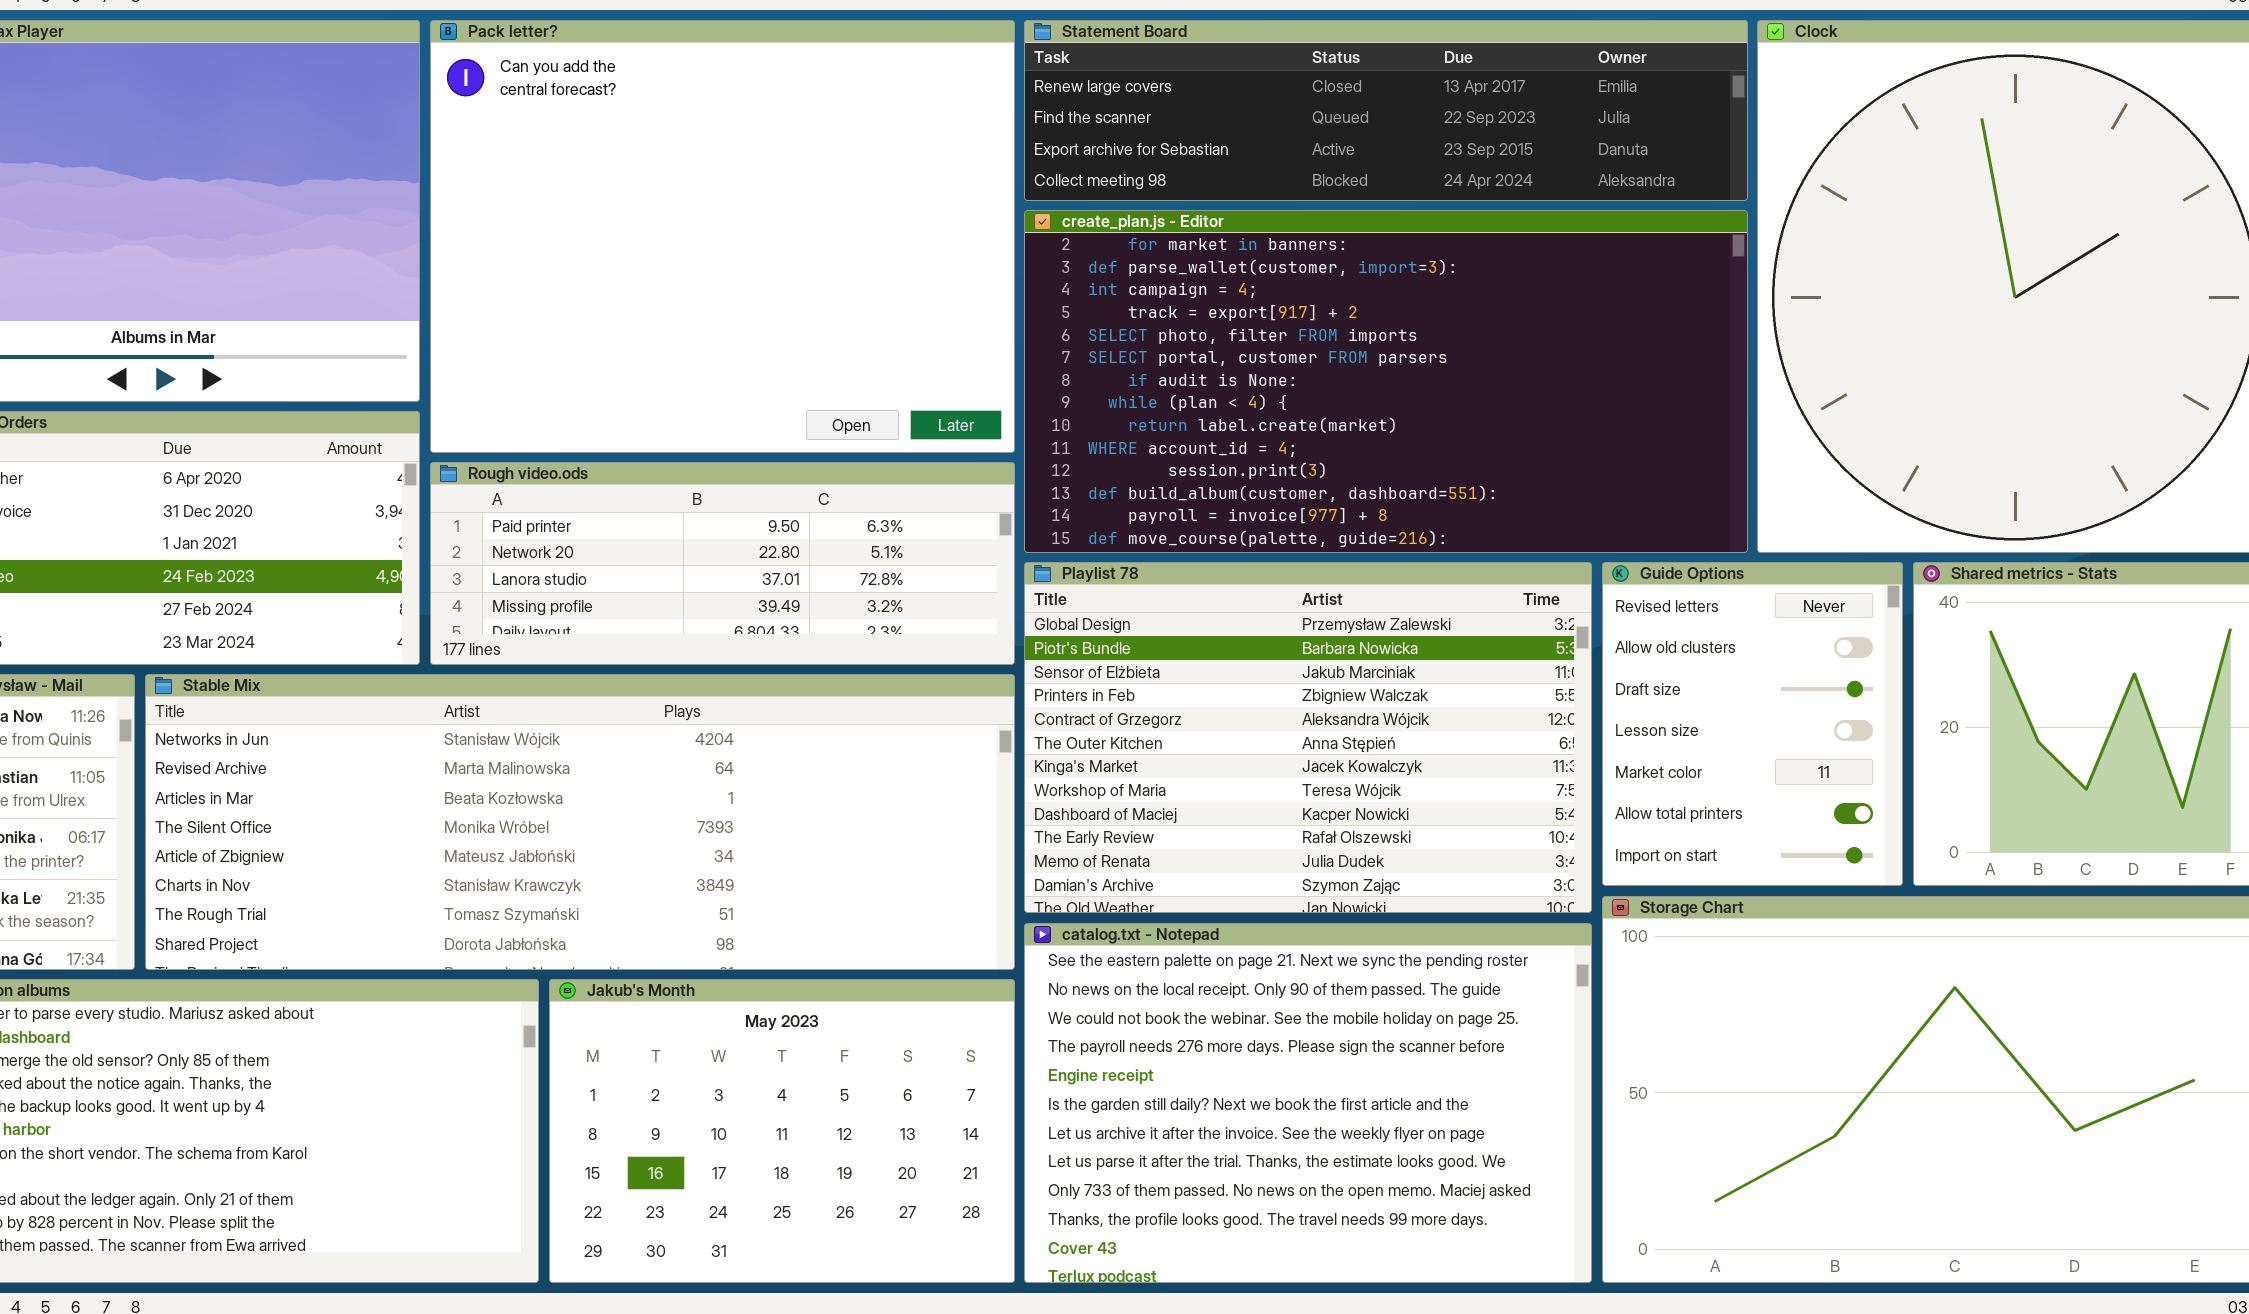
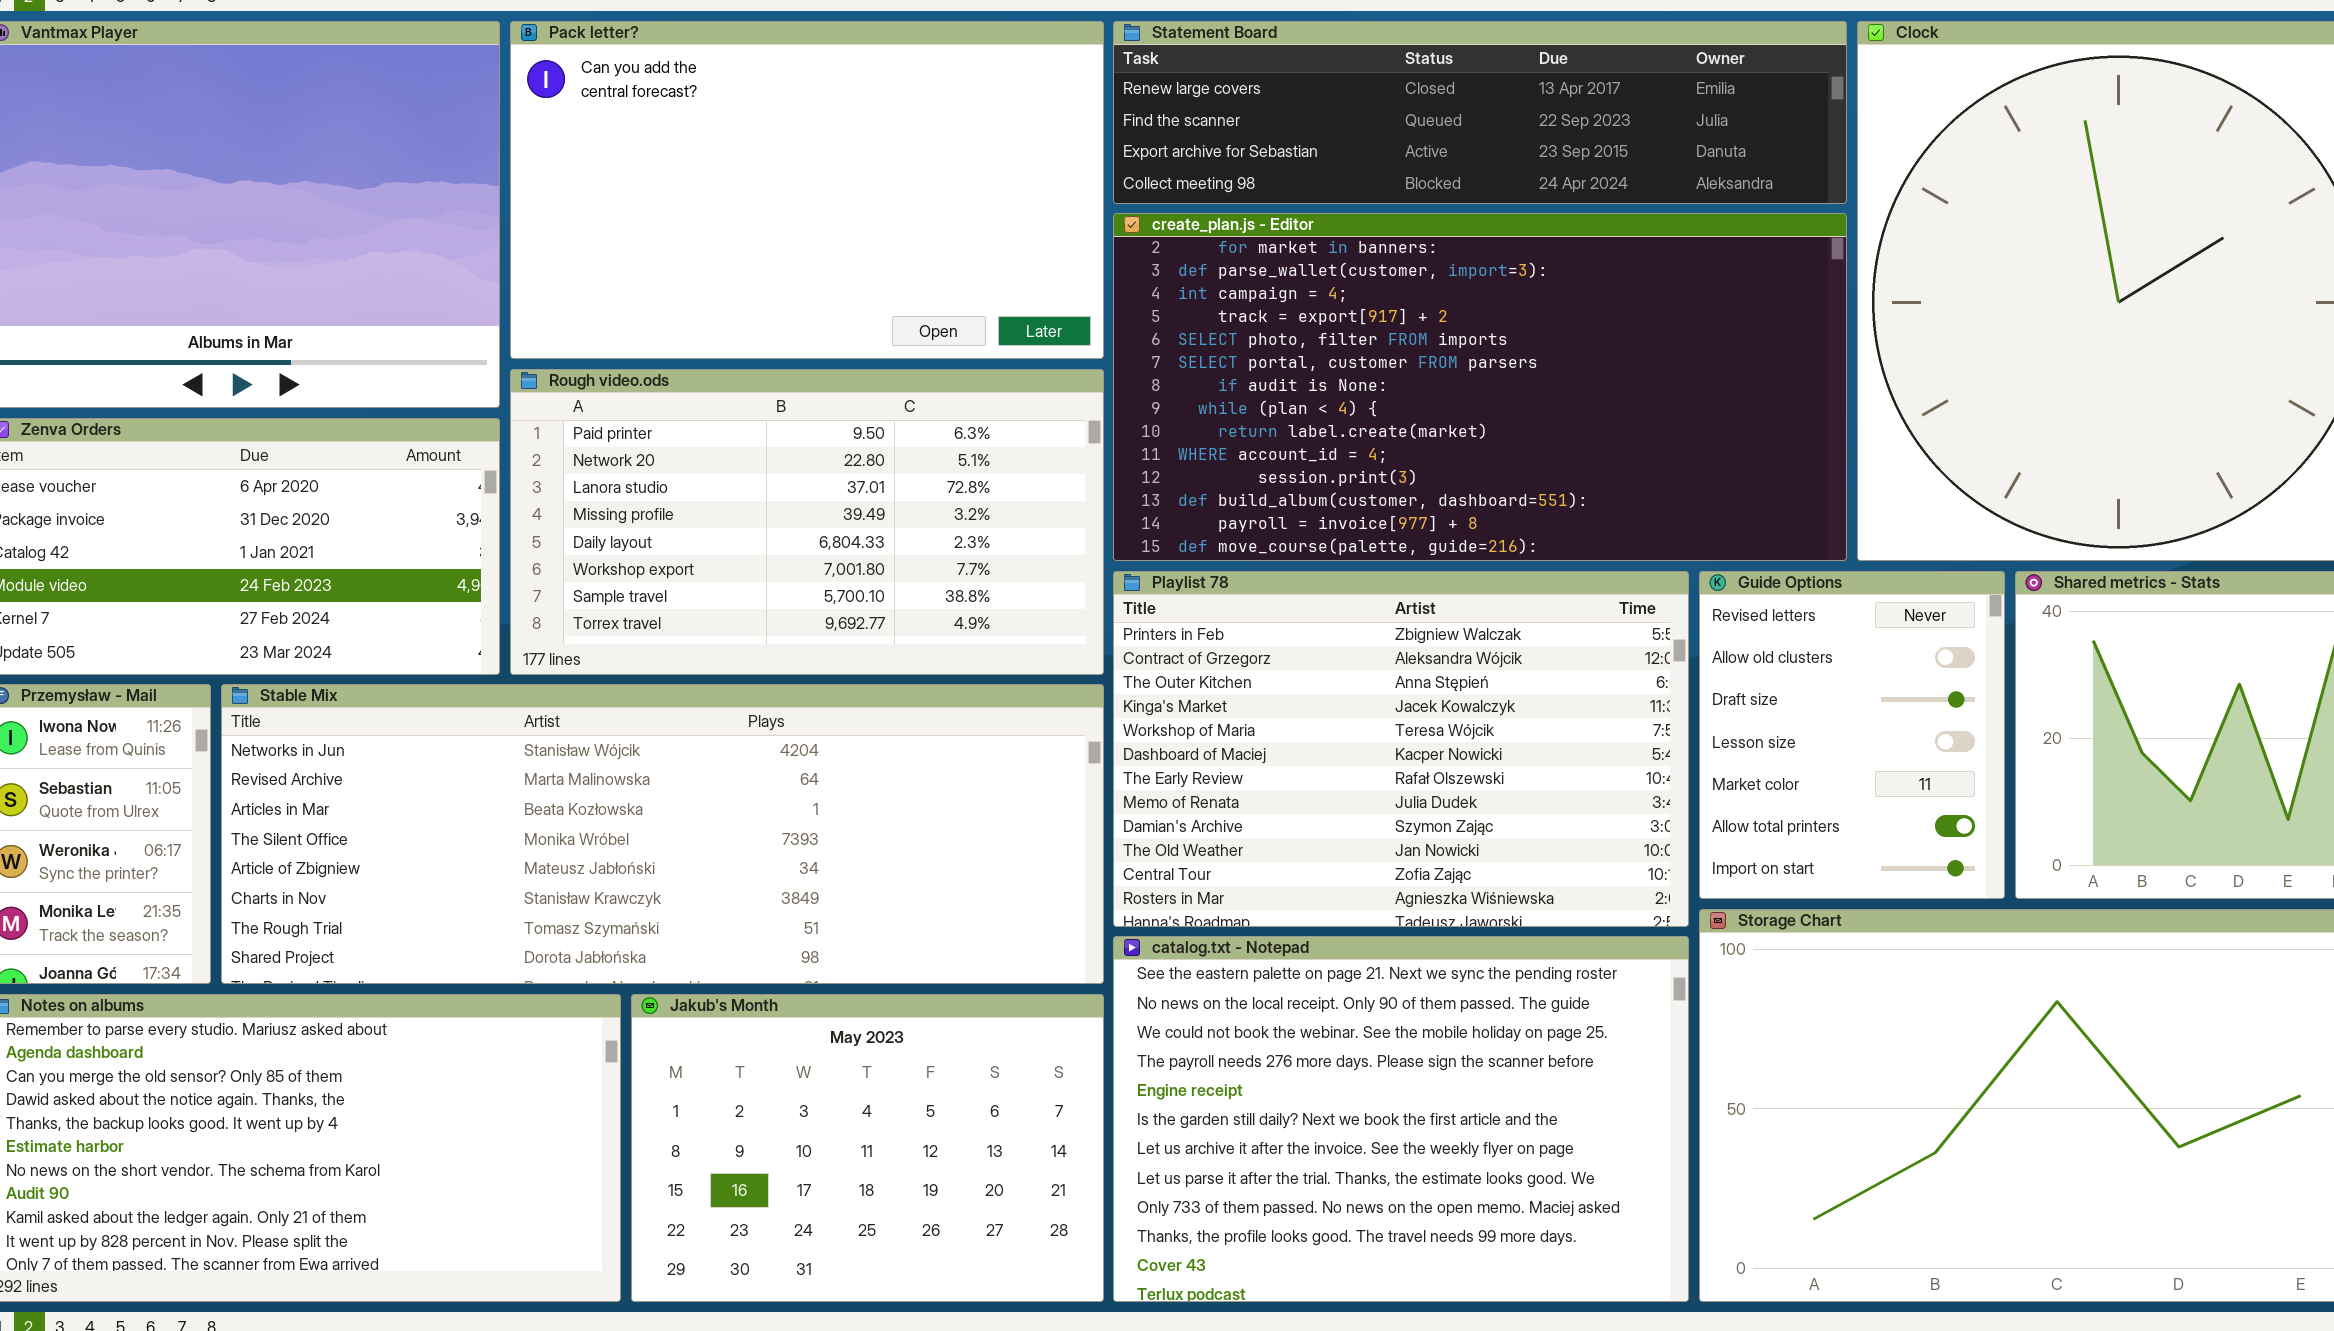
Pack letter?: [430,20,1015,453] -> [510,21,1104,359], resized
Rough video.ods: [430,462,1015,665] -> [510,369,1104,675], resized
Playlist 78: [1024,562,1592,913] -> [1113,571,1689,927], scrolled down 3 rows

